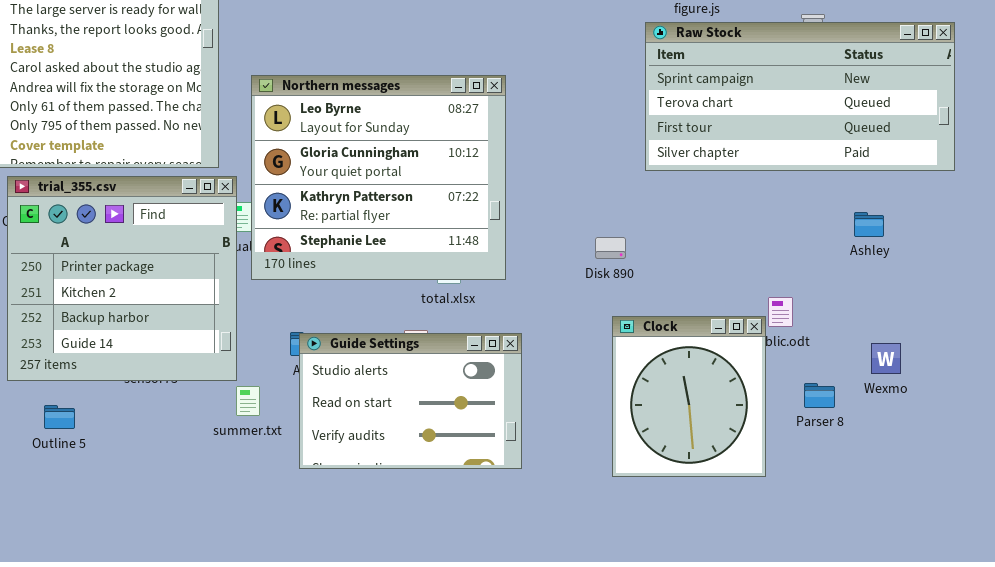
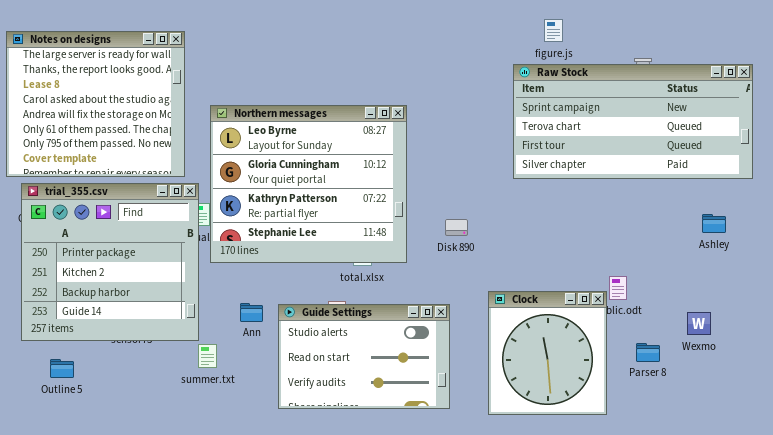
Ashley: [854,212,884,237] -> [702,214,726,233], moved
Disk 890: [595,237,626,259] -> [445,219,468,236], moved
Guide Settings: [299,333,522,469] -> [278,304,450,409], moved

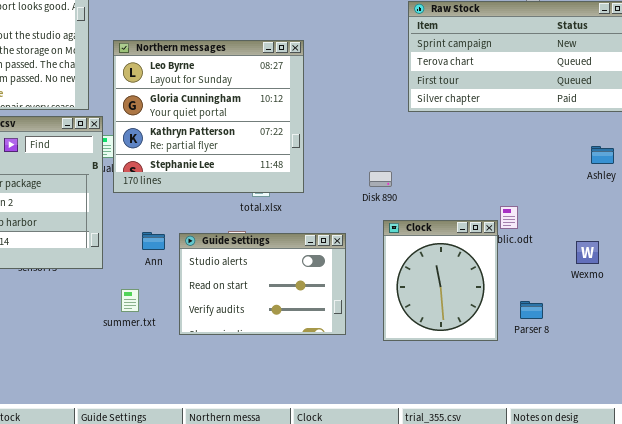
Disk 890: [445,219,468,236] -> [369,171,392,187], moved
Parser 8: [636,343,660,362] -> [520,301,543,319], moved
summer.txt: [198,344,217,368] -> [121,289,139,312], moved

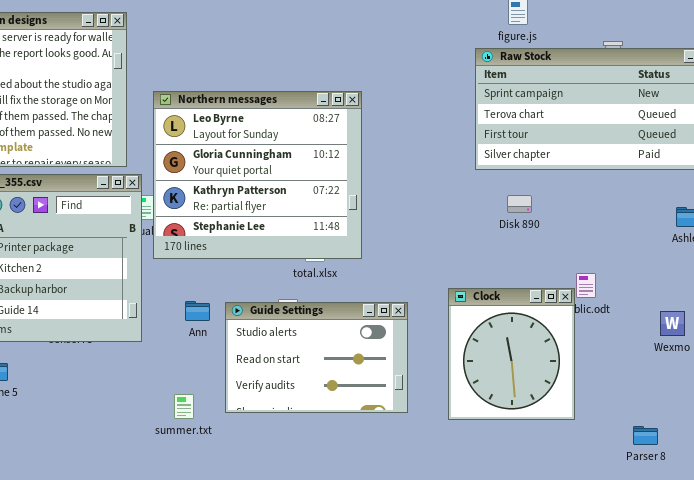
Disk 890: [369,171,392,187] -> [507,195,532,213], moved
summer.txt: [121,289,139,312] -> [174,394,194,419], moved
Parser 8: [520,301,543,319] -> [633,426,658,445], moved

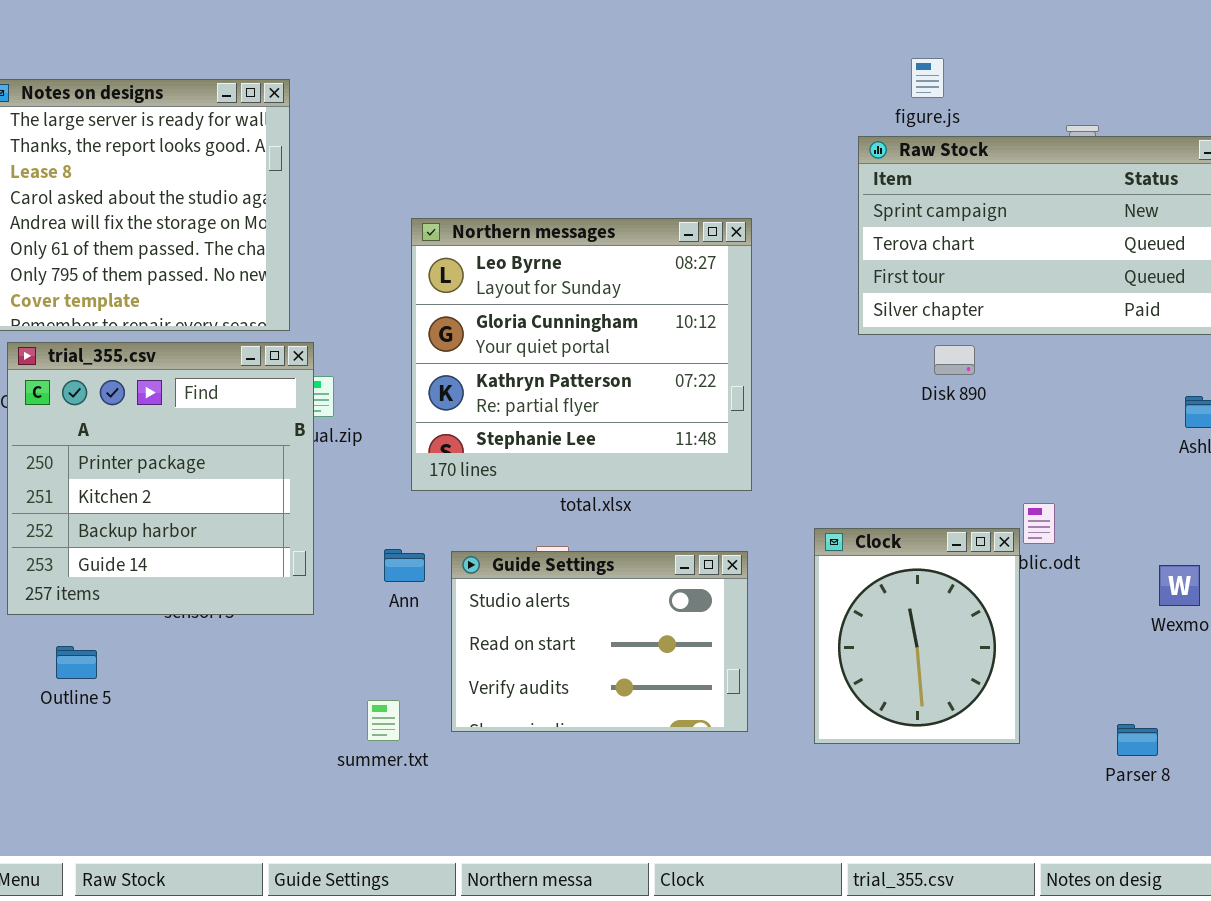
Northern messages: [153,91,362,259] -> [411,218,752,491], moved
Disk 890: [507,195,532,213] -> [934,345,975,375], moved
Parser 8: [633,426,658,445] -> [1117,724,1158,756], moved

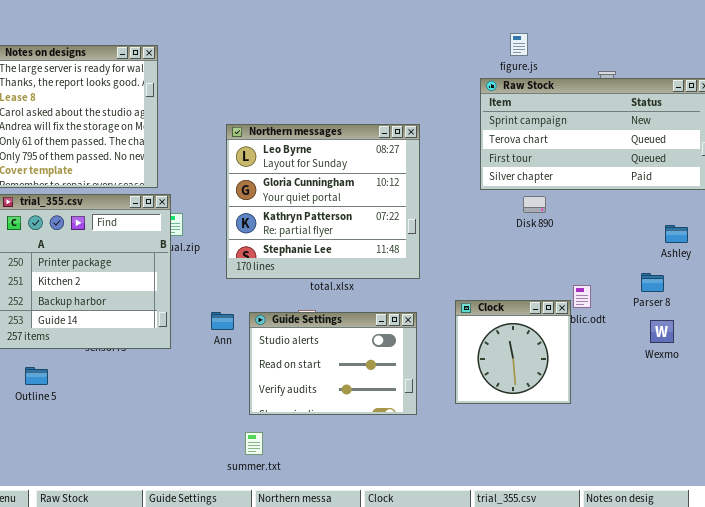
Clock: [814,528,1020,744] -> [455,300,571,404], resized
summer.txt: [367,700,400,741] -> [245,432,263,455], moved
Parser 8: [1117,724,1158,756] -> [641,273,664,292], moved

